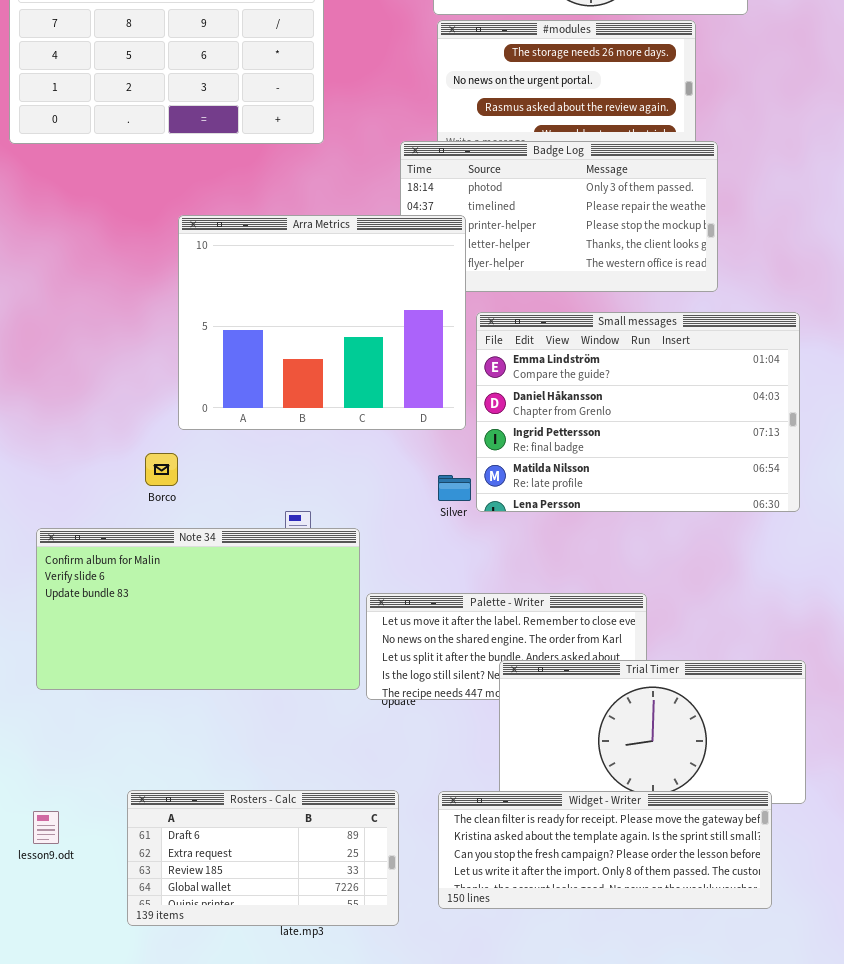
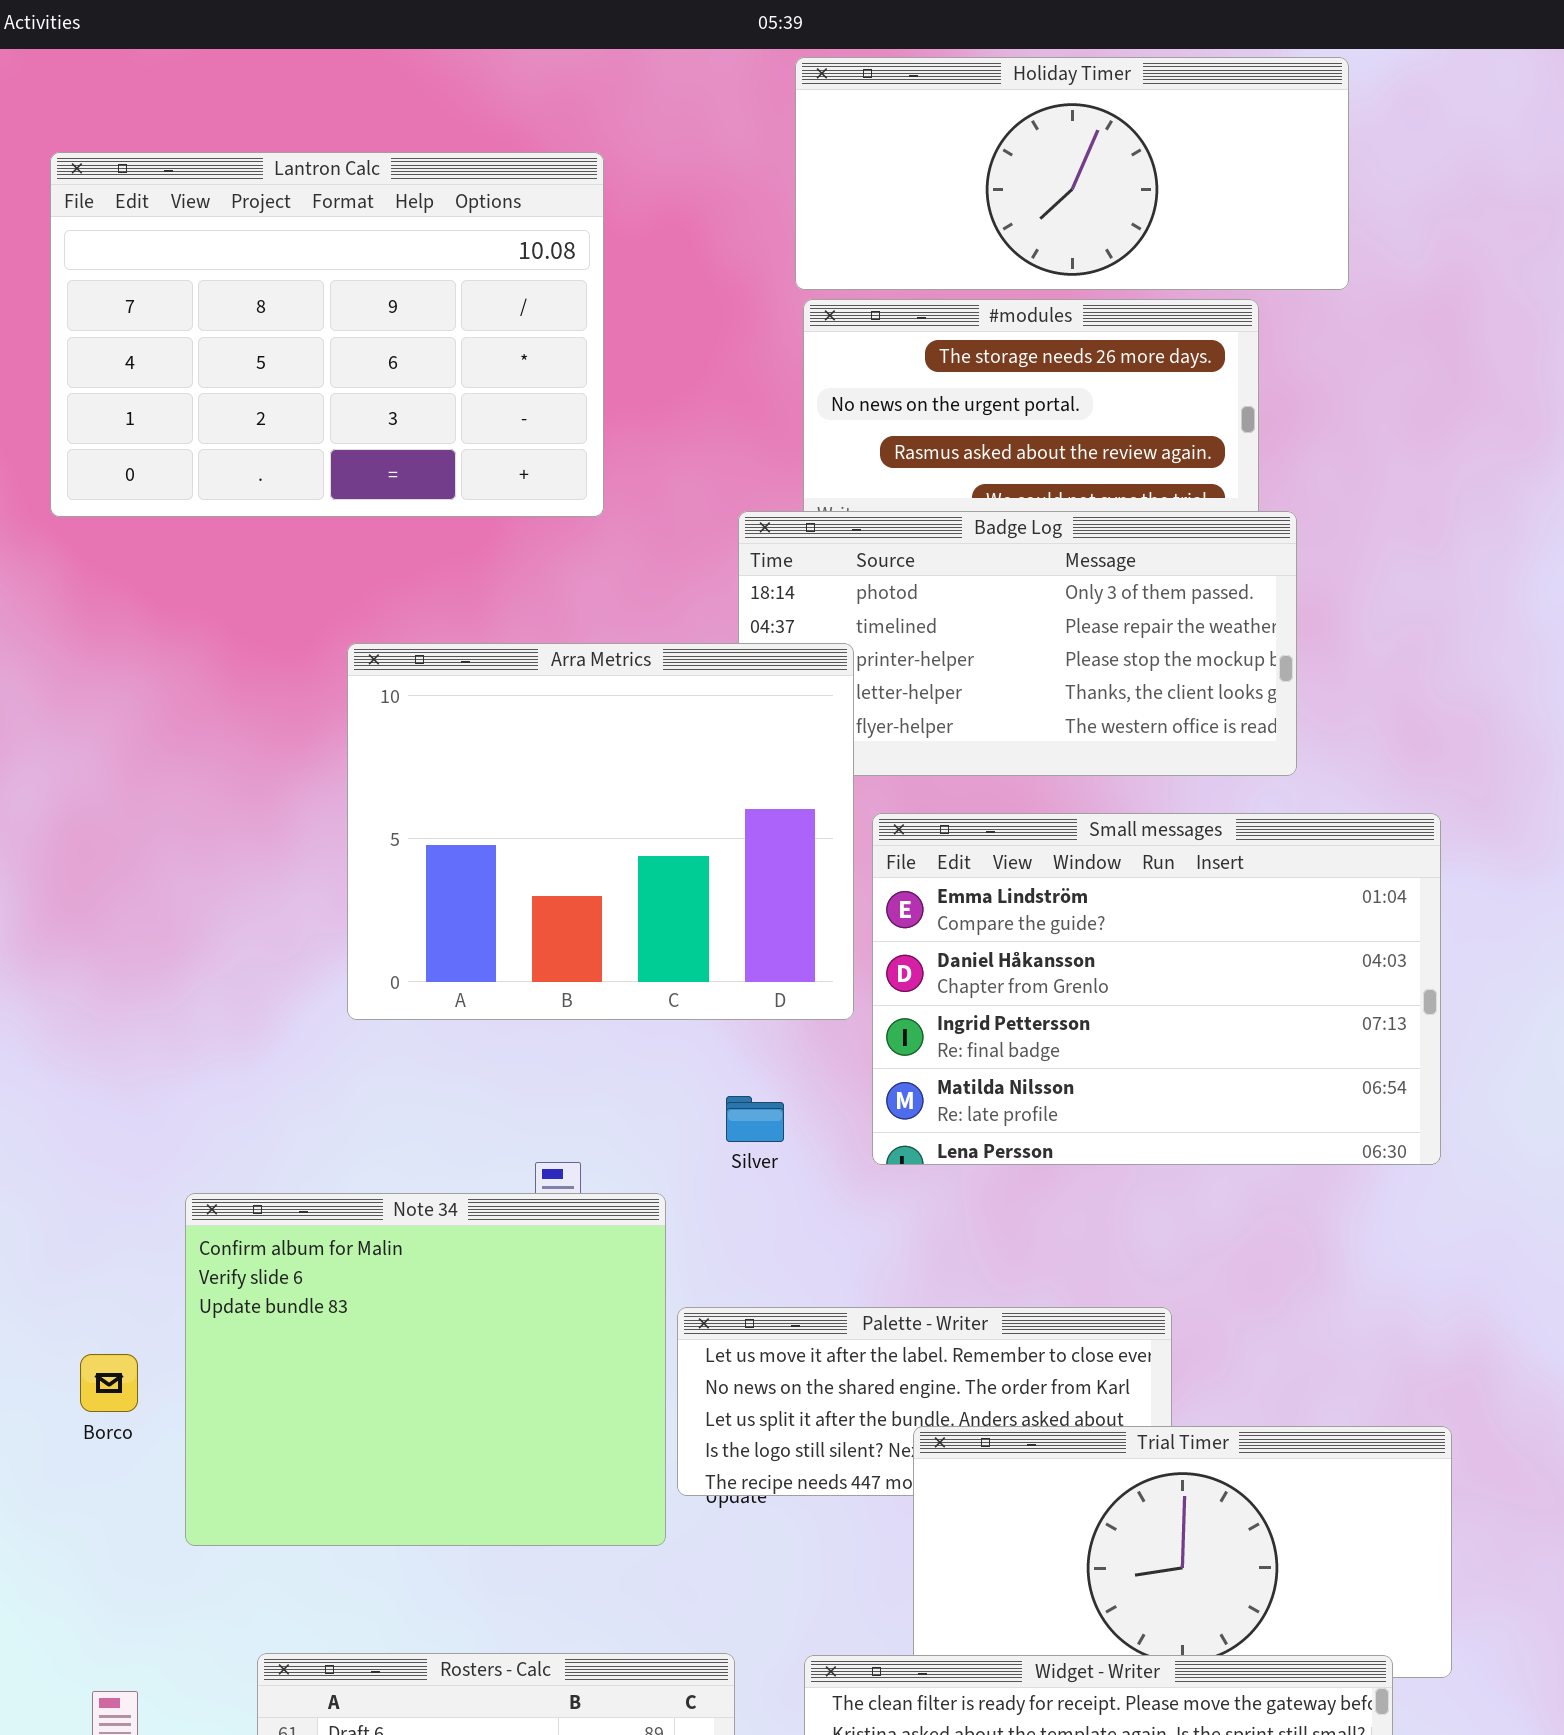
Borco: [145,453,178,486] -> [80,1354,138,1412], moved
Silver: [438,475,471,501] -> [726,1096,784,1142], moved
Note 34: [36,528,360,690] -> [185,1193,666,1546], resized

